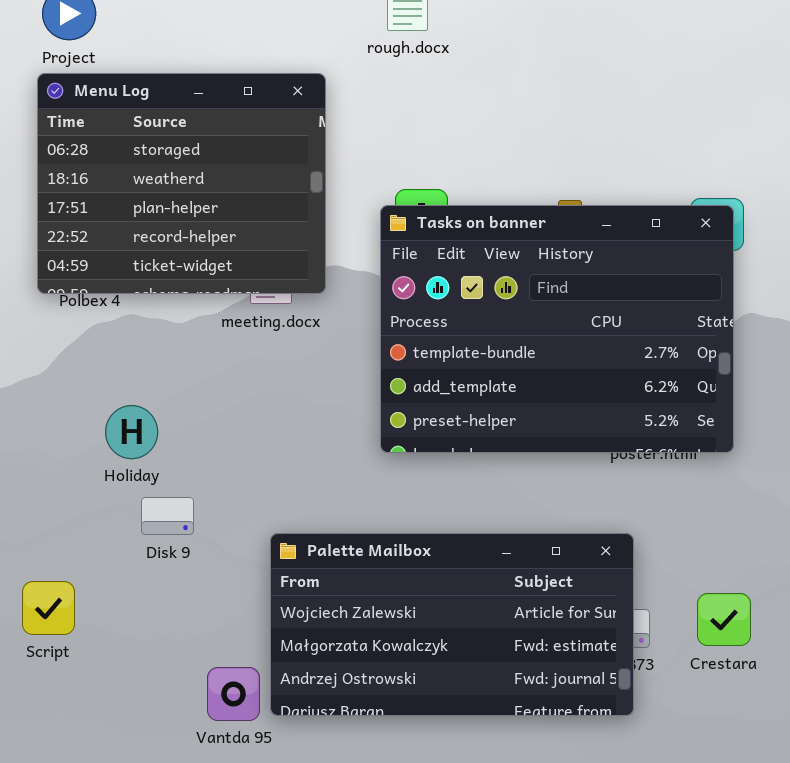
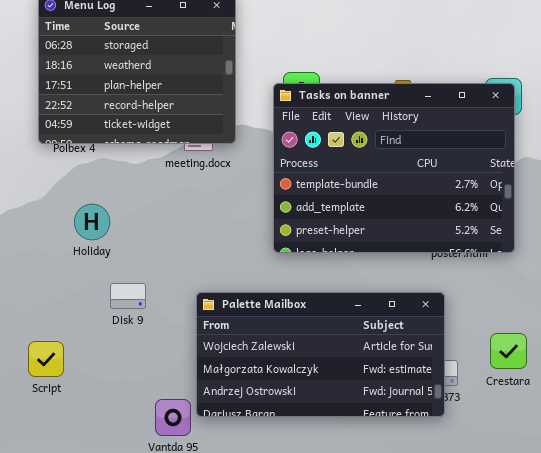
Holiday: [105,405,158,459] -> [74,204,110,240], moved
Palette Mailbox: [270,533,634,716] -> [196,292,445,417], moved
Crestara: [697,593,751,646] -> [490,333,527,369], moved

